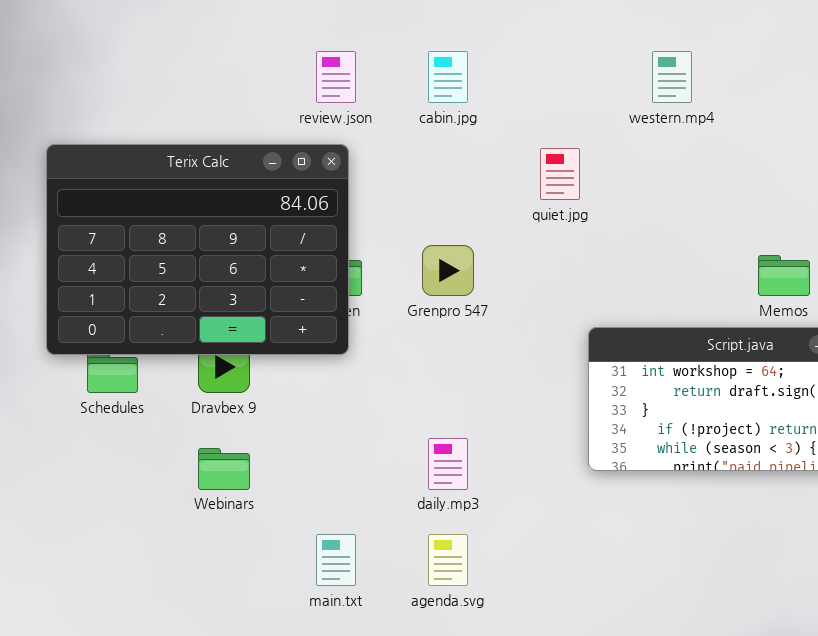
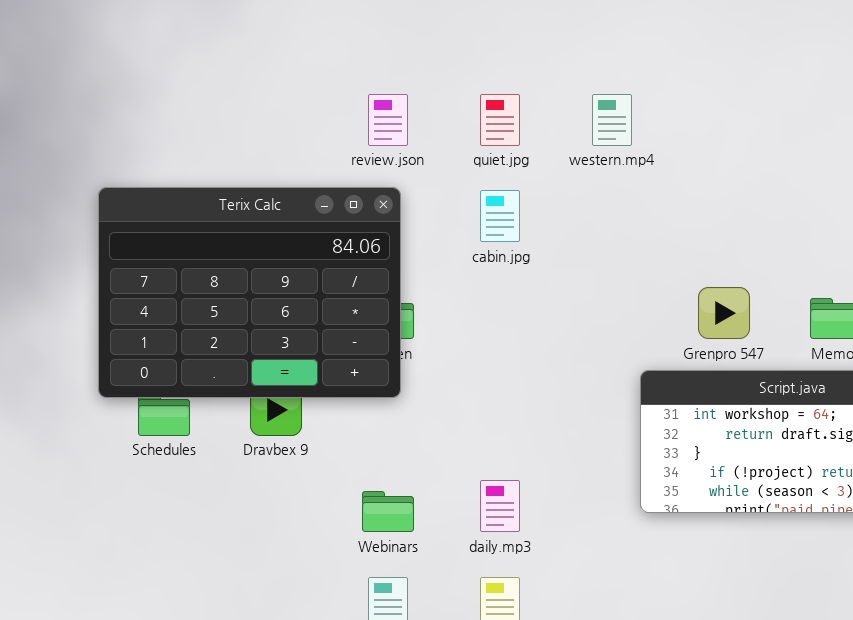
cabin.jpg: [428,51,468,103] -> [480,190,520,242], moved
western.mp4: [652,51,692,103] -> [592,94,632,146], moved
quiet.jpg: [540,148,580,200] -> [480,94,520,146], moved
Grenpro 547: [422,245,474,296] -> [698,287,750,339], moved
Webinars: [198,448,250,490] -> [362,491,414,532], moved

